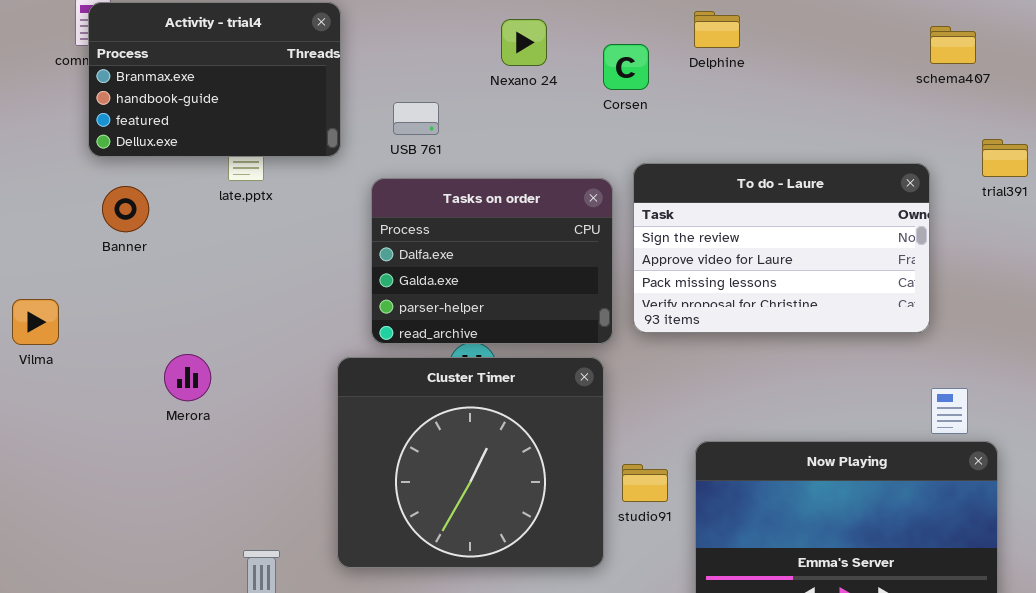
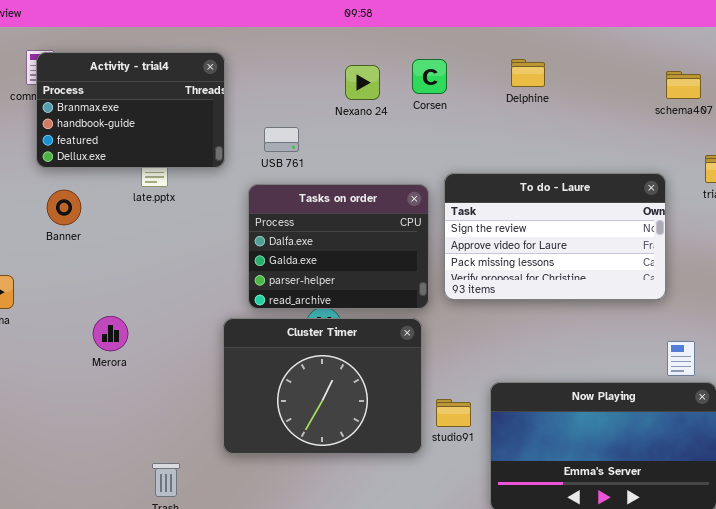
Delphine: [694,11,740,48] -> [511,59,545,87], moved
Corsen: [603,44,649,90] -> [412,59,447,94], moved
Cluster Timer: [337,357,604,568] -> [223,318,422,454], resized

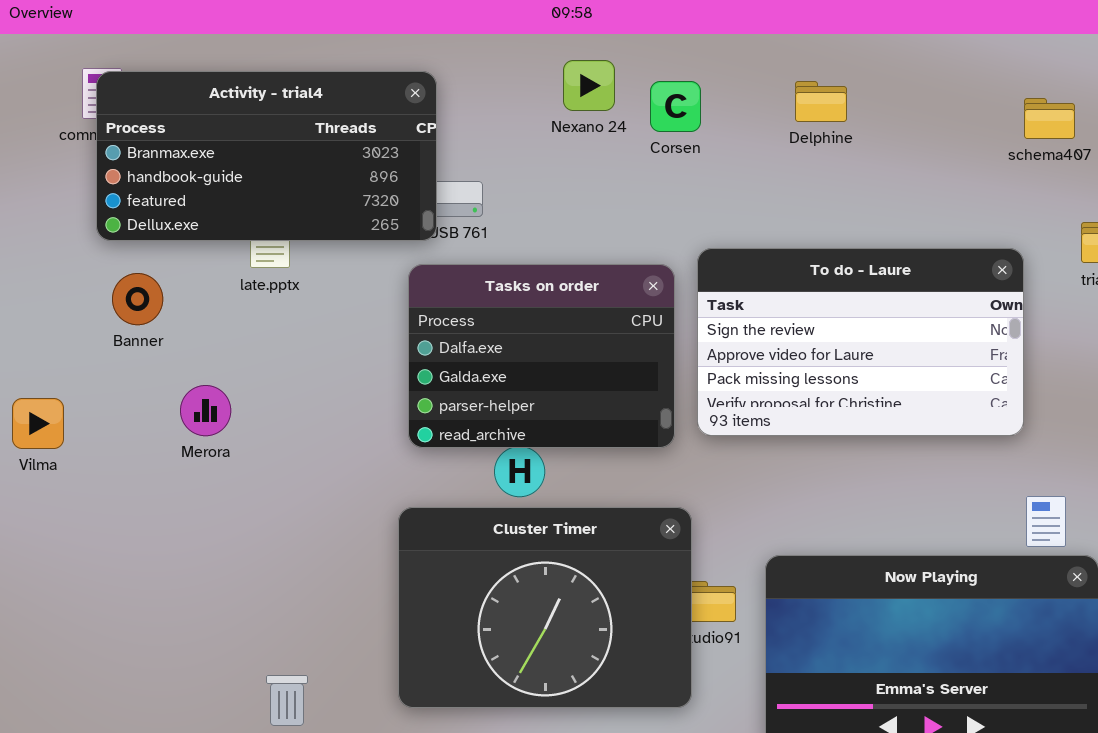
Activity - trial4: [36,52,225,168] -> [96,71,437,241], resized
Nexano 24: [345,65,380,100] -> [563,60,615,111], moved
Merora: [93,316,128,351] -> [180,385,231,436], moved
Cluster Timer: [223,318,422,454] -> [398,507,692,708], moved

